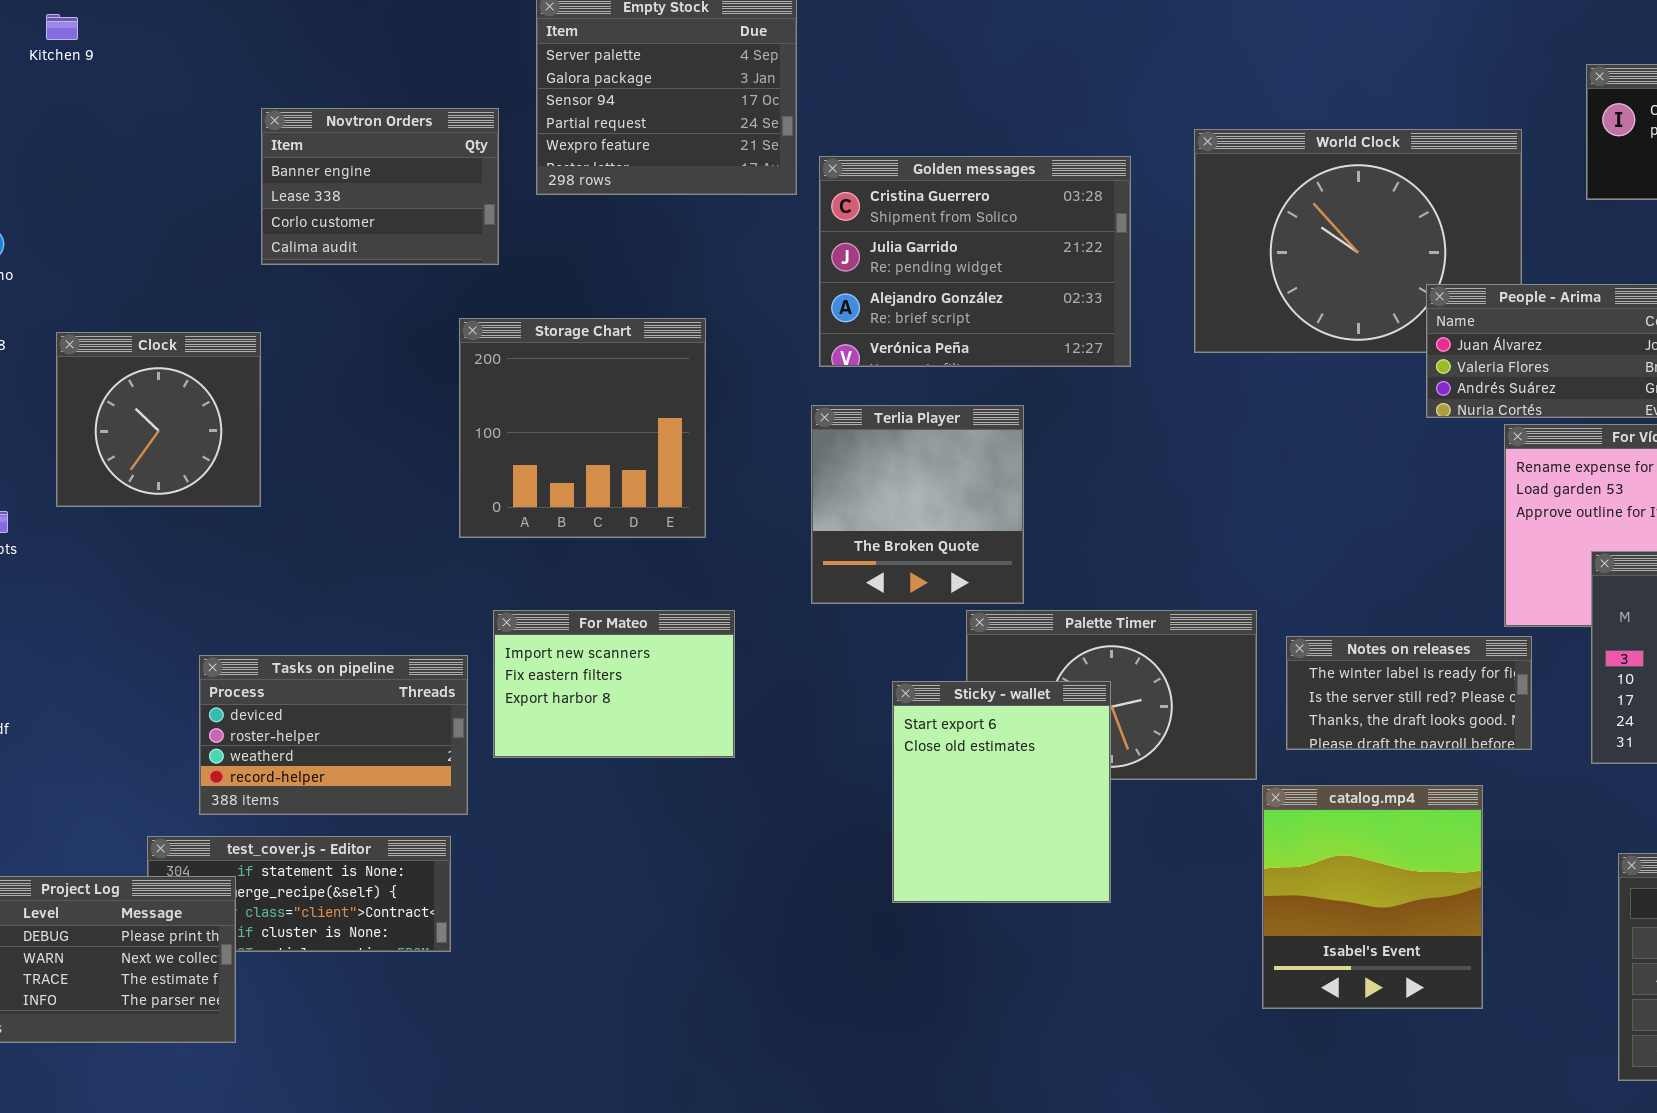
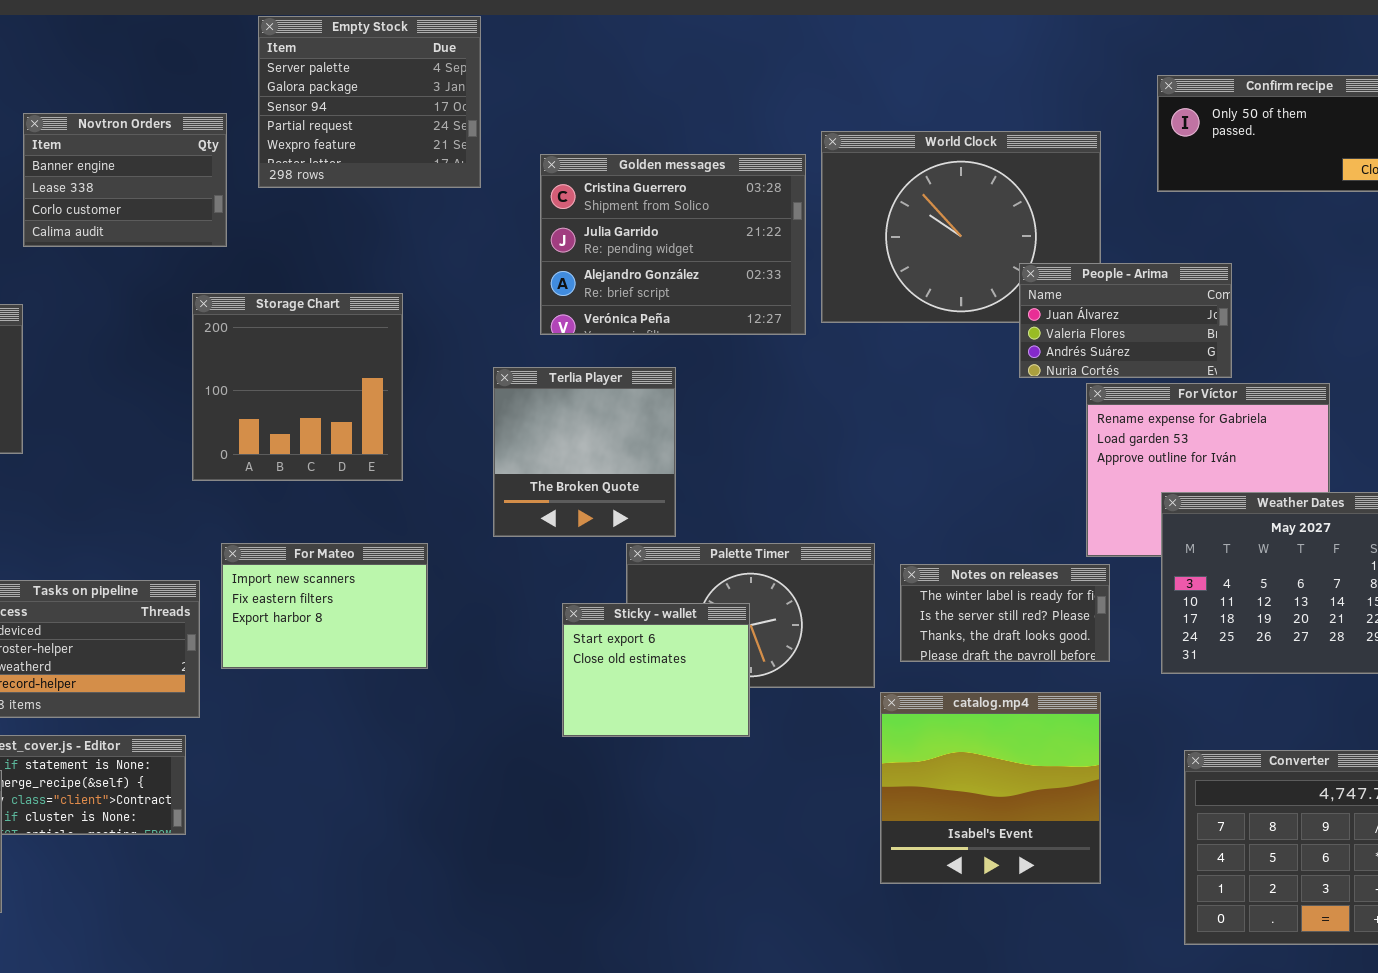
Golden messages: [819,156,1131,367] -> [540,154,806,335], moved
Sticky - wallet: [892,681,1111,903] -> [562,603,750,737], resized
catalog.mp4: [1262,785,1483,1009] -> [880,692,1101,884], resized

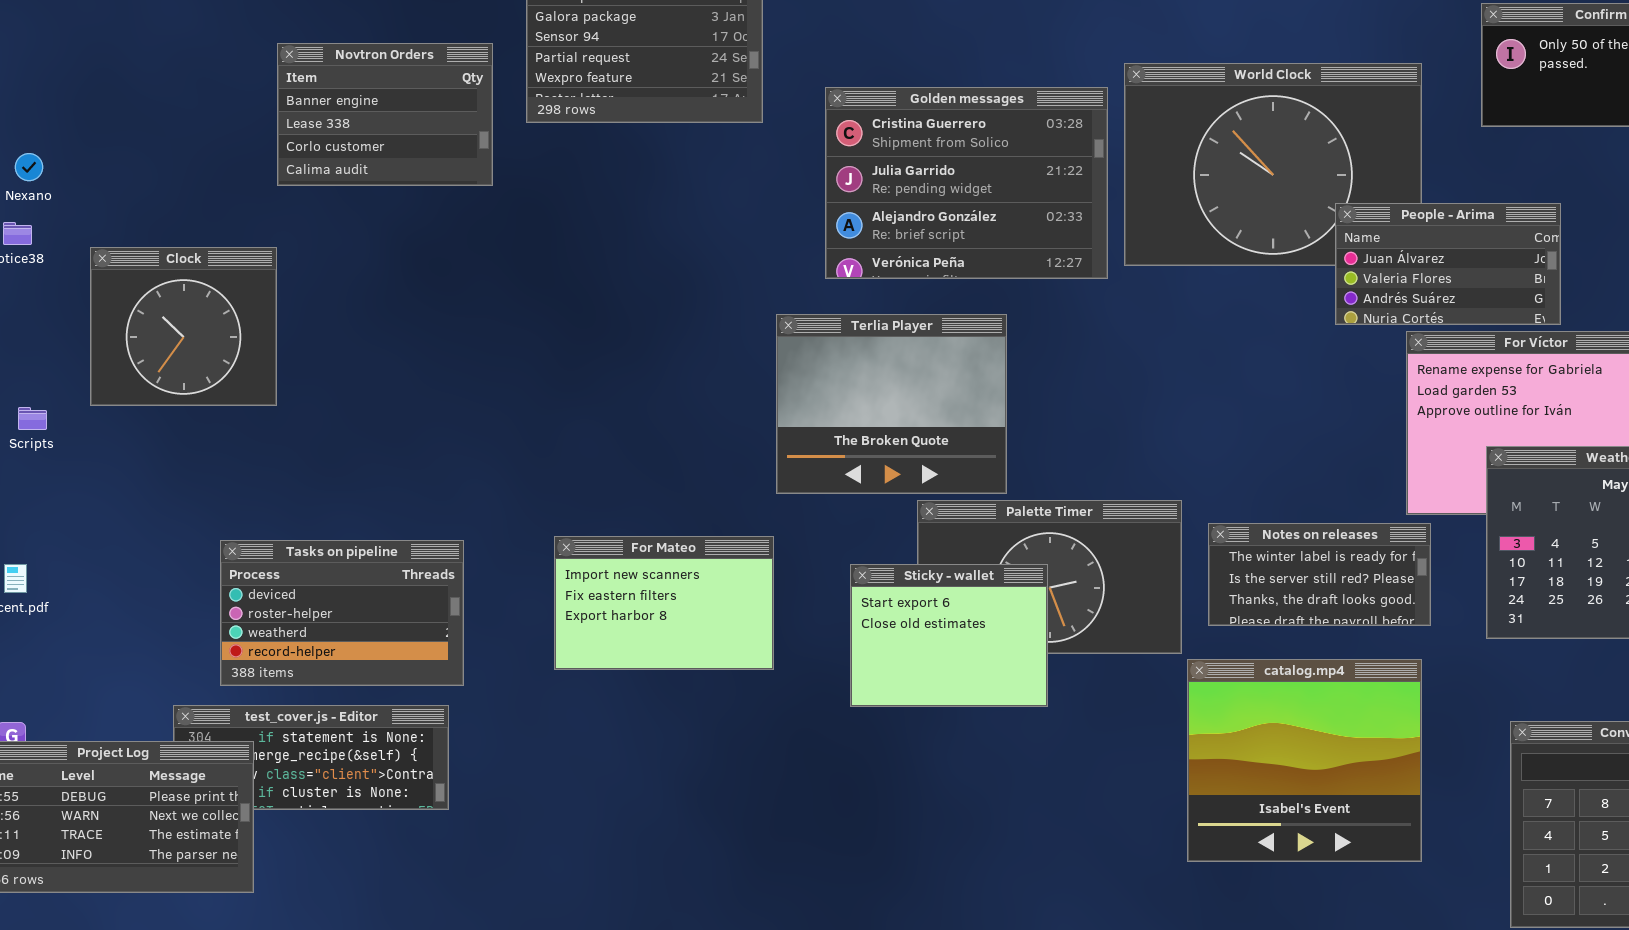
Storage Chart: [192,293,403,481] -> none, closed
Terlia Player: [493,367,676,537] -> [776,314,1007,494], resized
For Mateo: [221,543,428,669] -> [554,536,774,670], moved

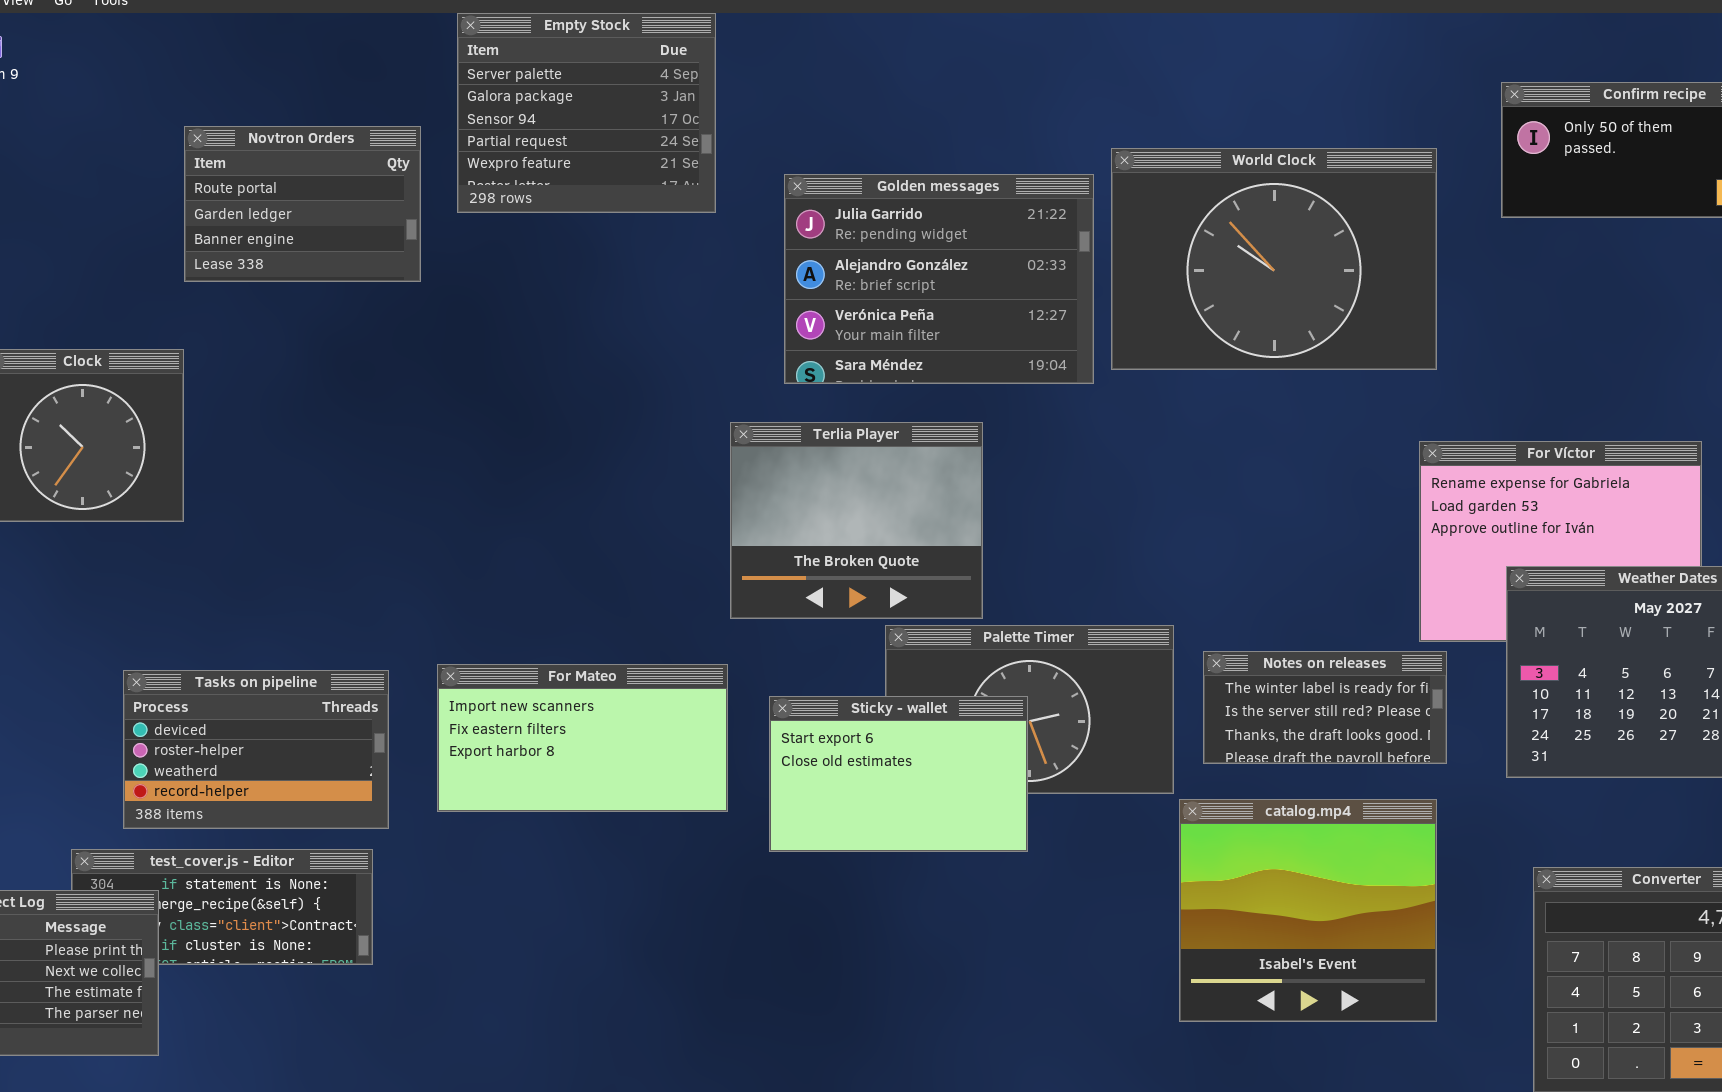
Novtron Orders: [277,43,493,186] -> [184,126,421,282], scrolled up 2 rows
Golden messages: [825,87,1108,279] -> [784,174,1094,384], scrolled down 1 row
People - Arima: [1335,203,1561,325] -> none, closed
For Mateo: [554,536,774,670] -> [437,664,728,812], resized
Sticky - wallet: [850,564,1048,707] -> [769,696,1028,852], resized

